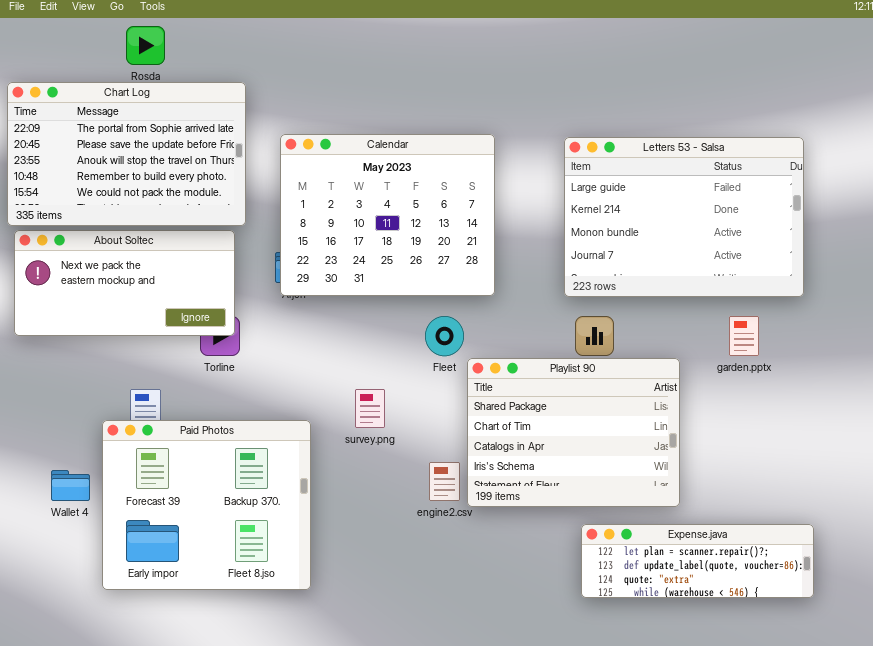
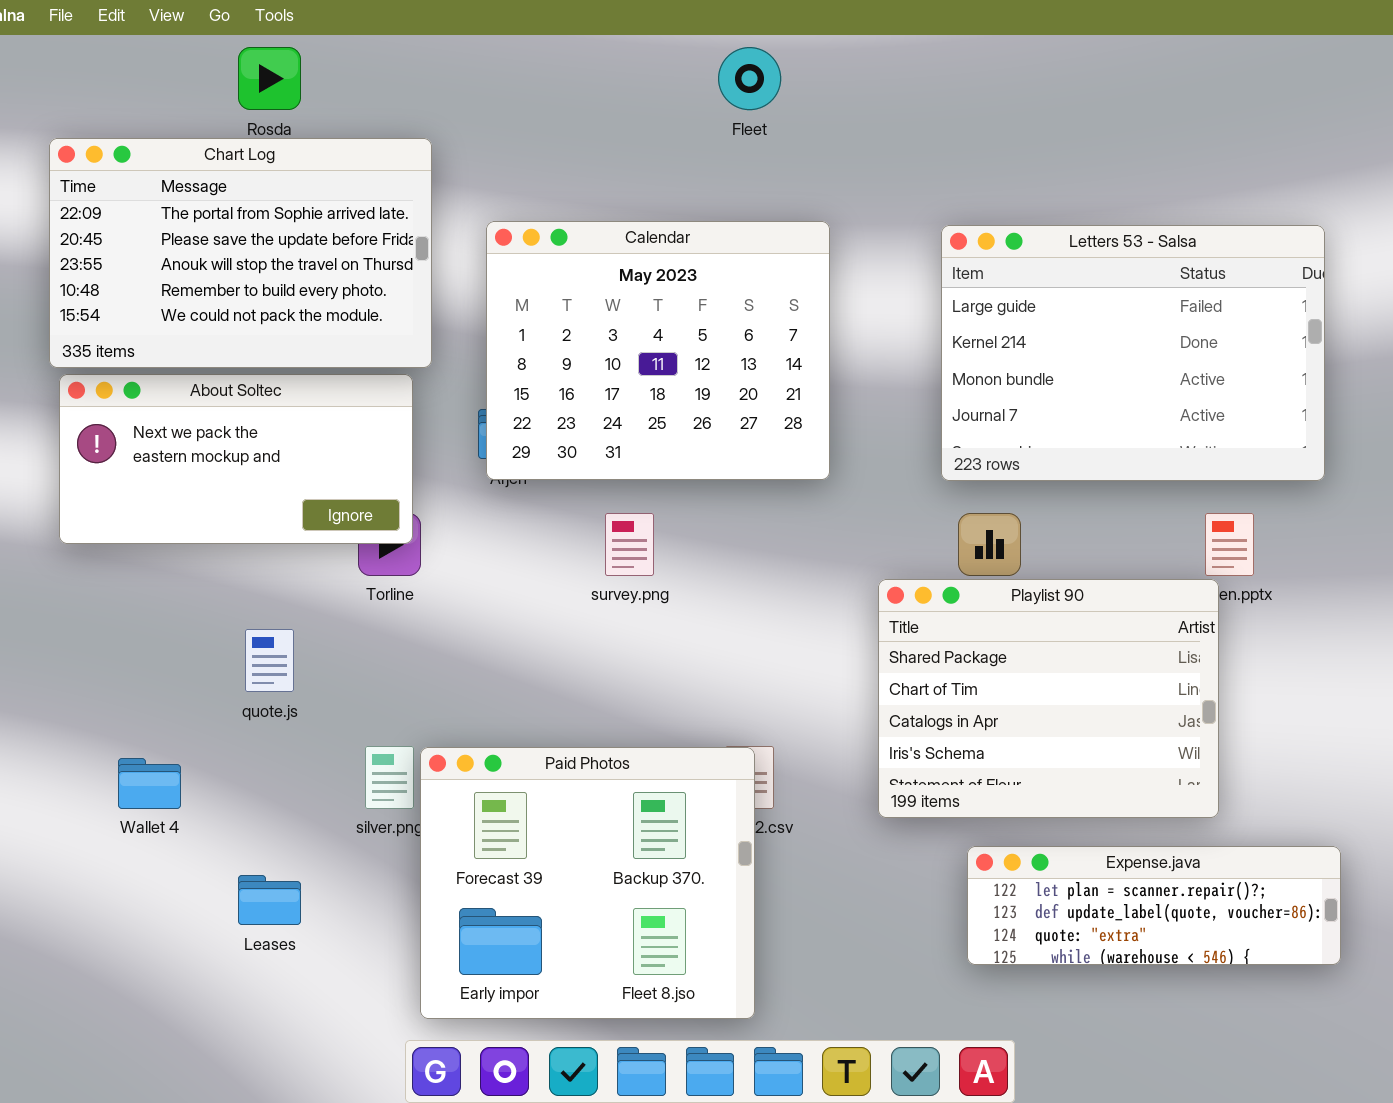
Fleet: [425,316,464,356] -> [718,47,781,110], moved
Playlist 90: [467,358,680,507] -> [878,579,1219,818], moved
survey.png: [355,389,385,428] -> [605,513,654,576], moved
Paid Photos: [102,420,311,590] -> [420,747,755,1019], moved

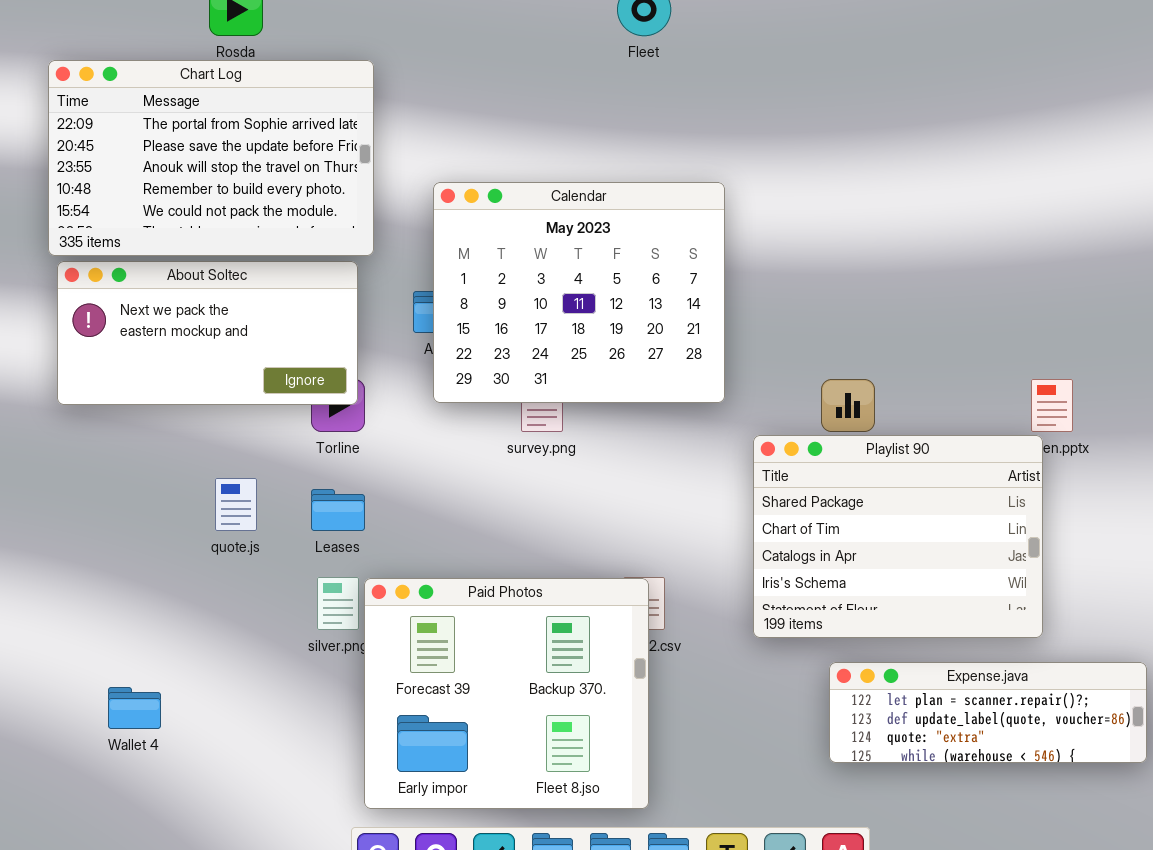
Calendar: [486,221,830,480] -> [433,182,725,403], moved
Letters 53 - Salsa: [941,225,1325,481] -> none, closed
Wallet 4: [118,758,181,809] -> [108,687,161,729], moved
Leases: [238,875,301,925] -> [311,489,365,531], moved

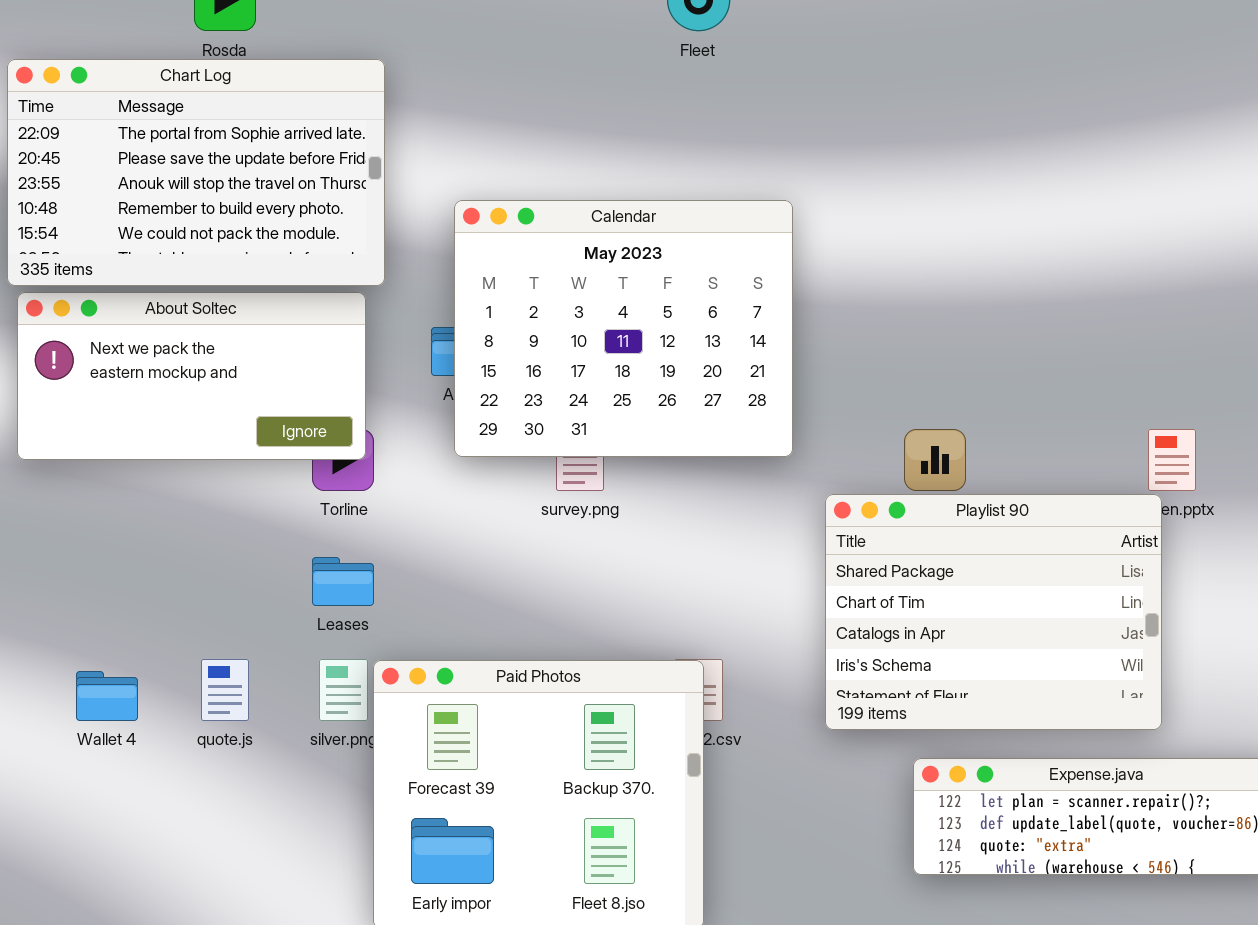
quote.js: [215,478,257,531] -> [201,659,249,721], moved
Wallet 4: [108,687,161,729] -> [76,671,138,721], moved

